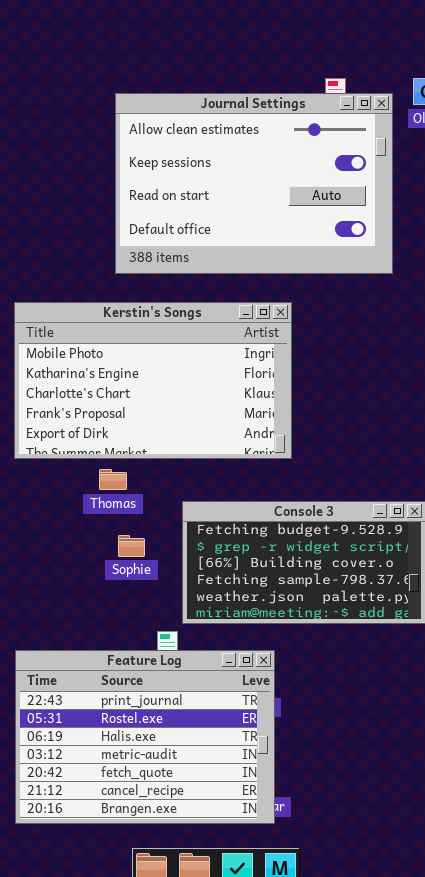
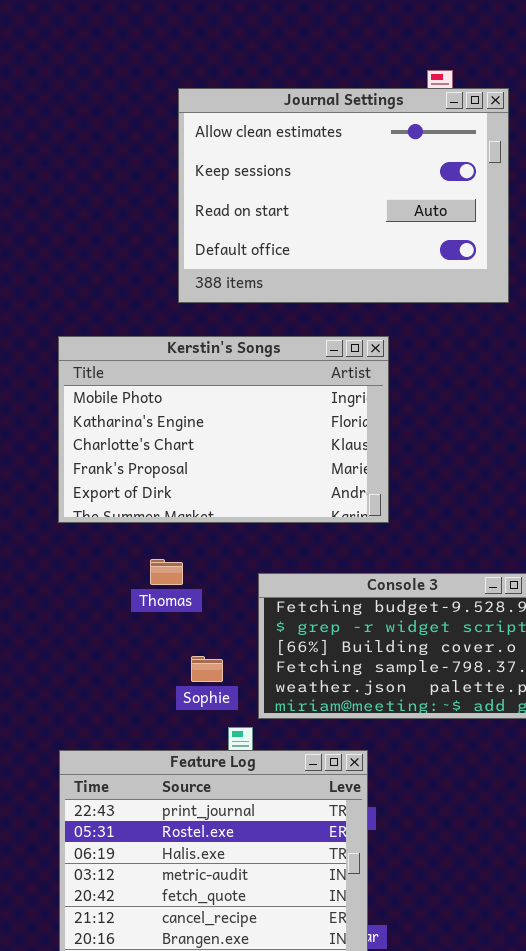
Thomas: [99,469,127,490] -> [150,559,183,585], moved
Sophie: [118,535,145,557] -> [191,656,223,682], moved

